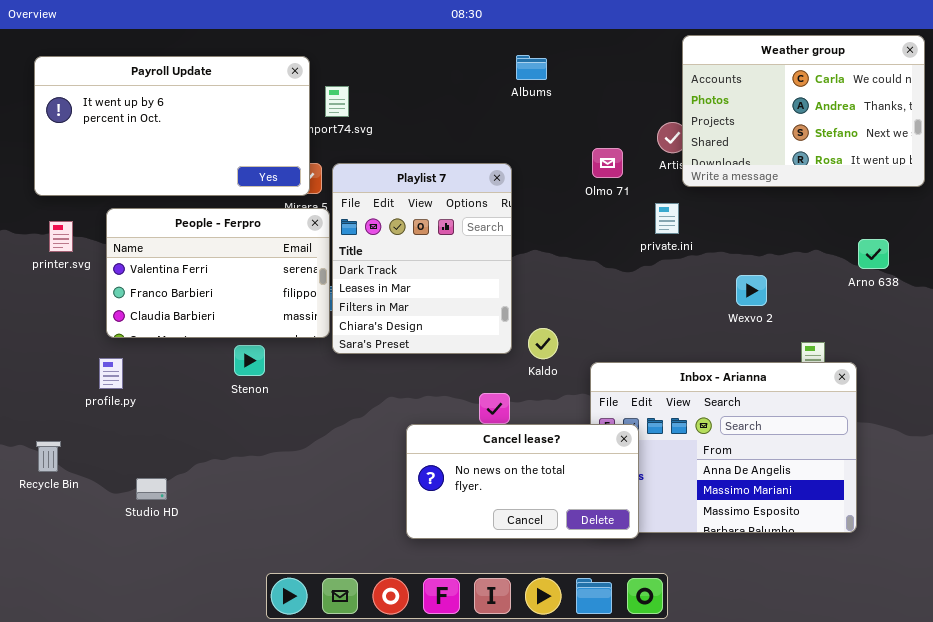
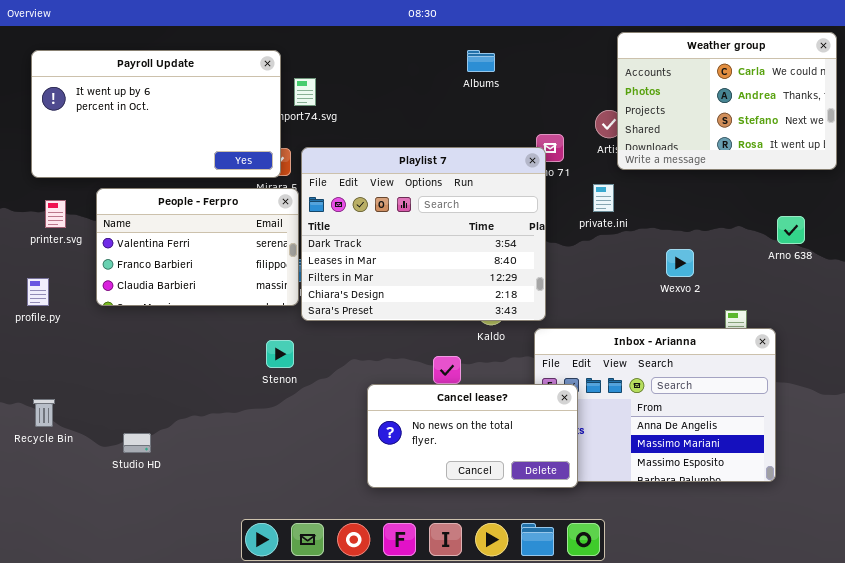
Playlist 7: [332,163,512,354] -> [301,147,546,321], resized
Stenon: [234,345,265,376] -> [266,340,294,368], moved
profile.py: [99,358,123,389] -> [27,278,49,306], moved

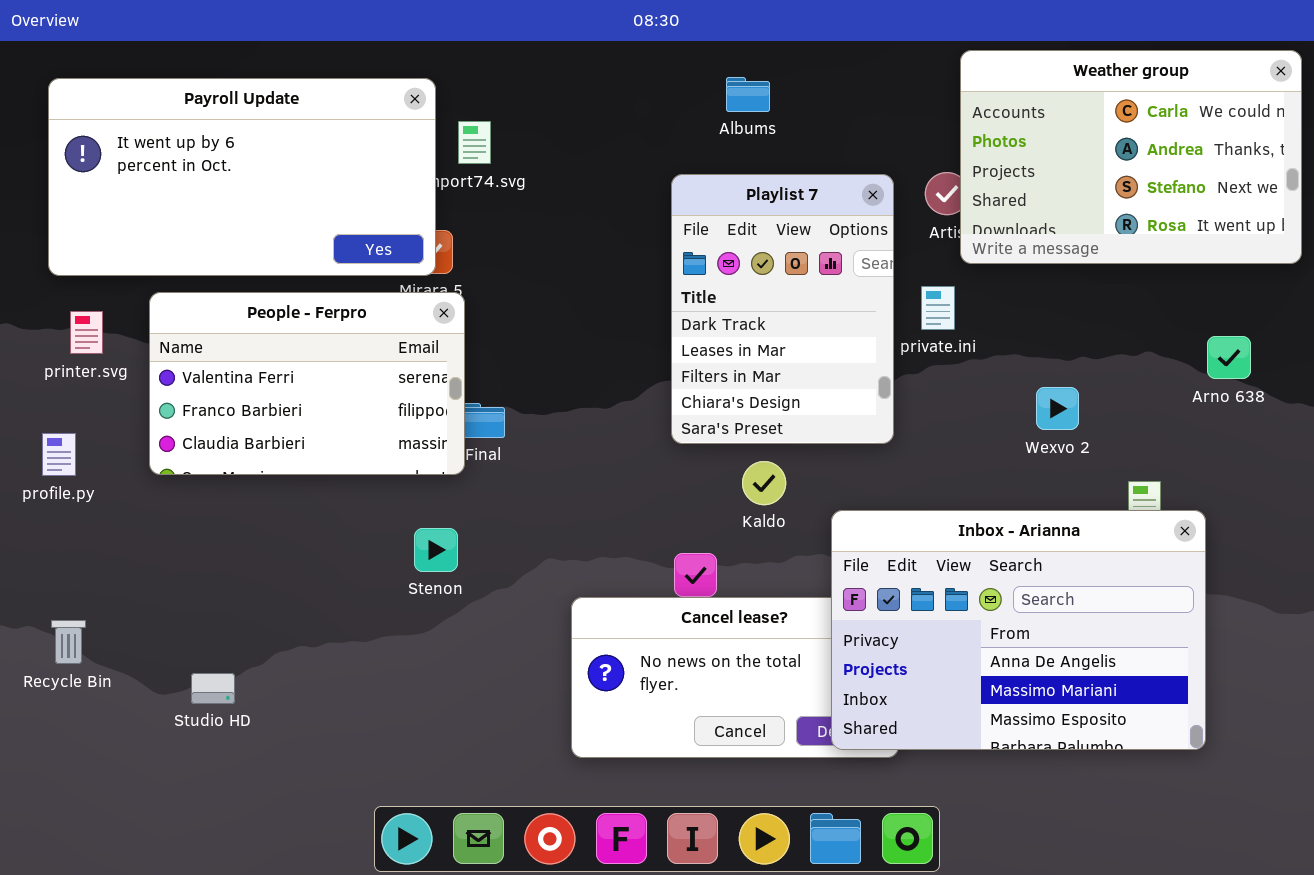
Playlist 7: [301,147,546,321] -> [671,174,894,444], moved, resized
Inbox - Arianna: [534,328,776,482] -> [831,510,1206,750], raised

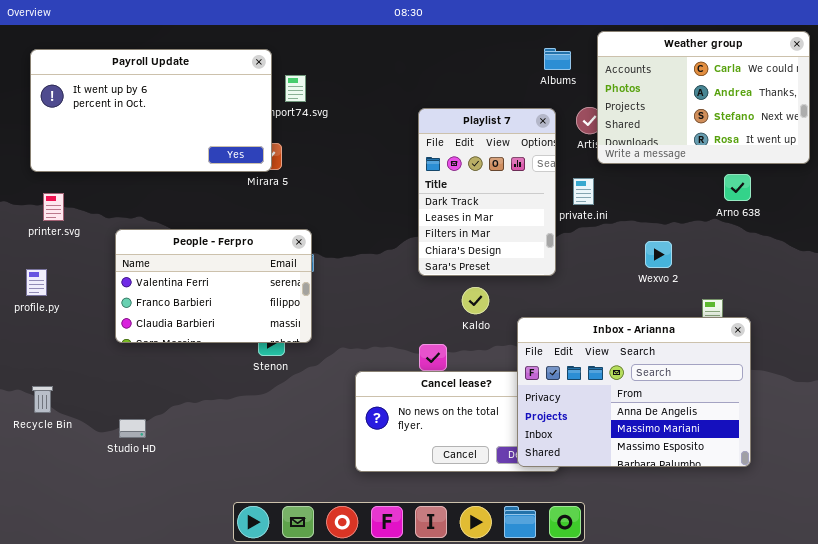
Albums: [726,77,770,112] -> [544,48,571,70], moved
People - Ferpro: [149,292,465,475] -> [115,229,312,343], moved
Arno 638: [1207,336,1251,379] -> [724,174,751,201], moved

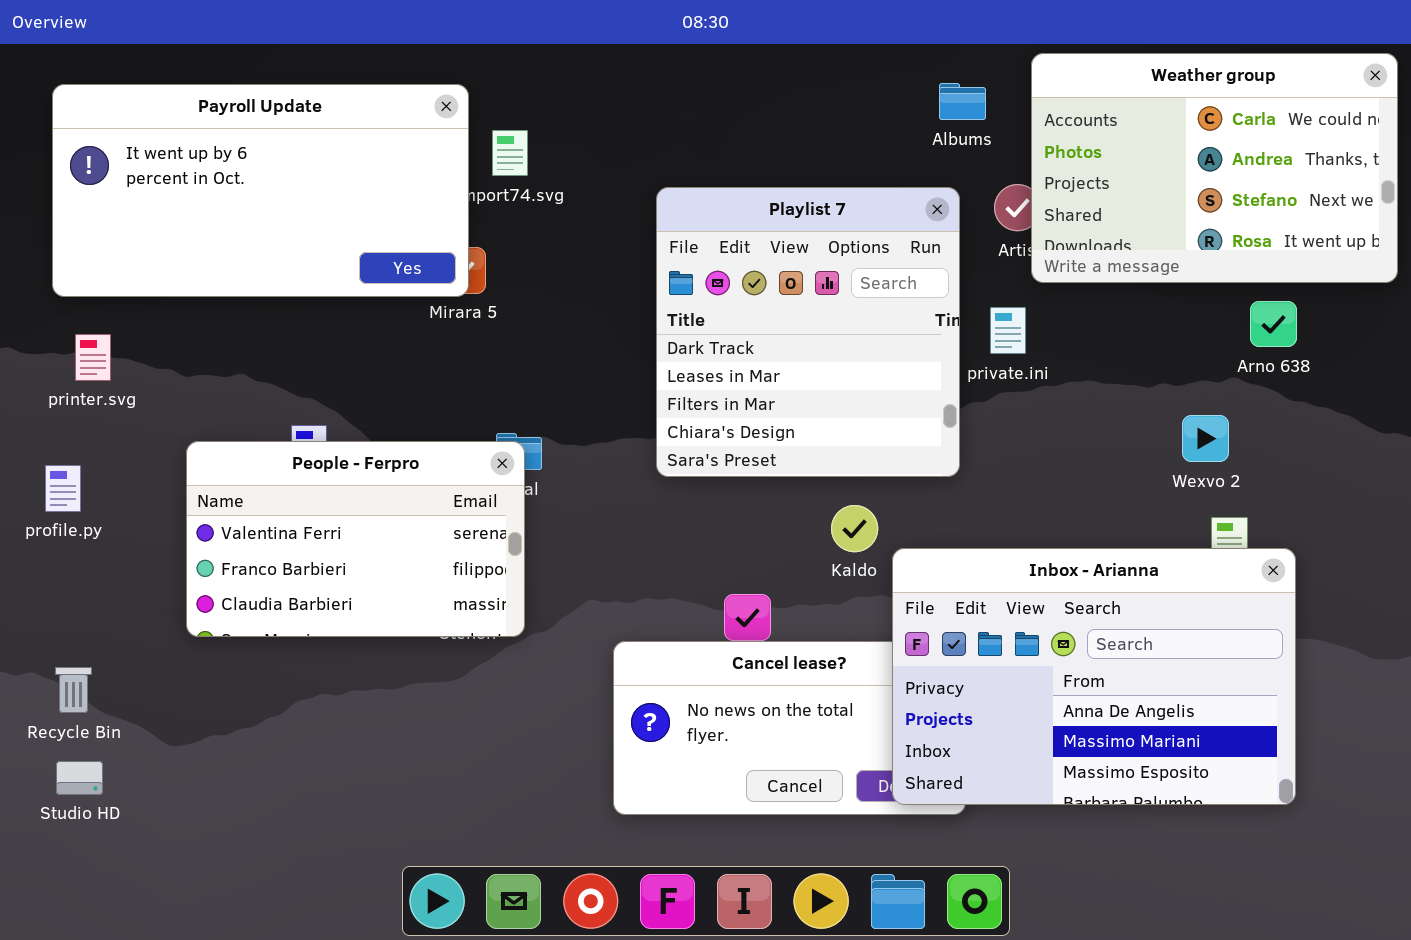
Playlist 7: [418,108,556,276] -> [656,187,960,477], resized
People - Ferpro: [115,229,312,343] -> [186,441,525,637], moved
Wexvo 2: [645,241,672,268] -> [1182,415,1229,462], moved
Kaldo: [462,287,489,314] -> [831,505,878,552], moved
Studio HD: [119,419,146,438] -> [56,761,103,795], moved

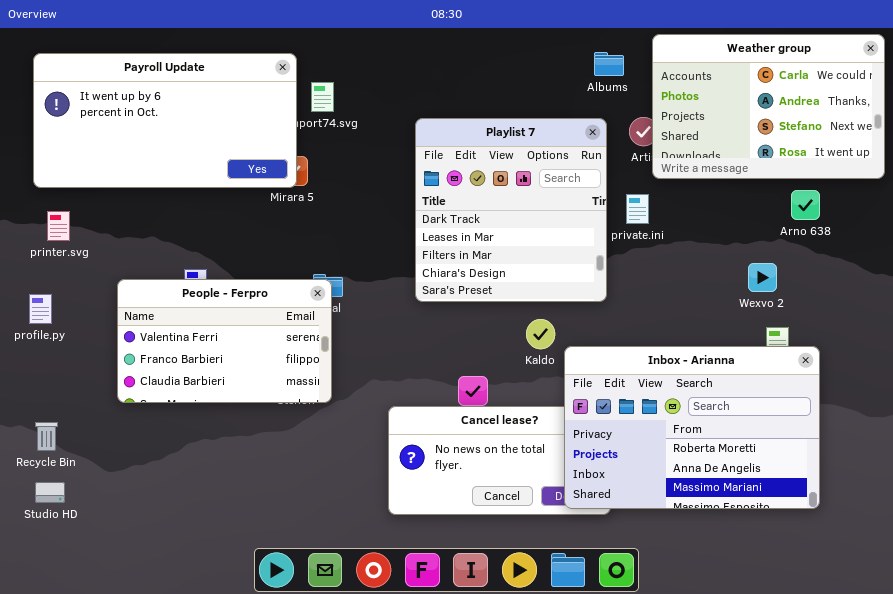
Inbox - Arianna: [892,548,1296,805] -> [564,346,820,509], scrolled up 1 row

